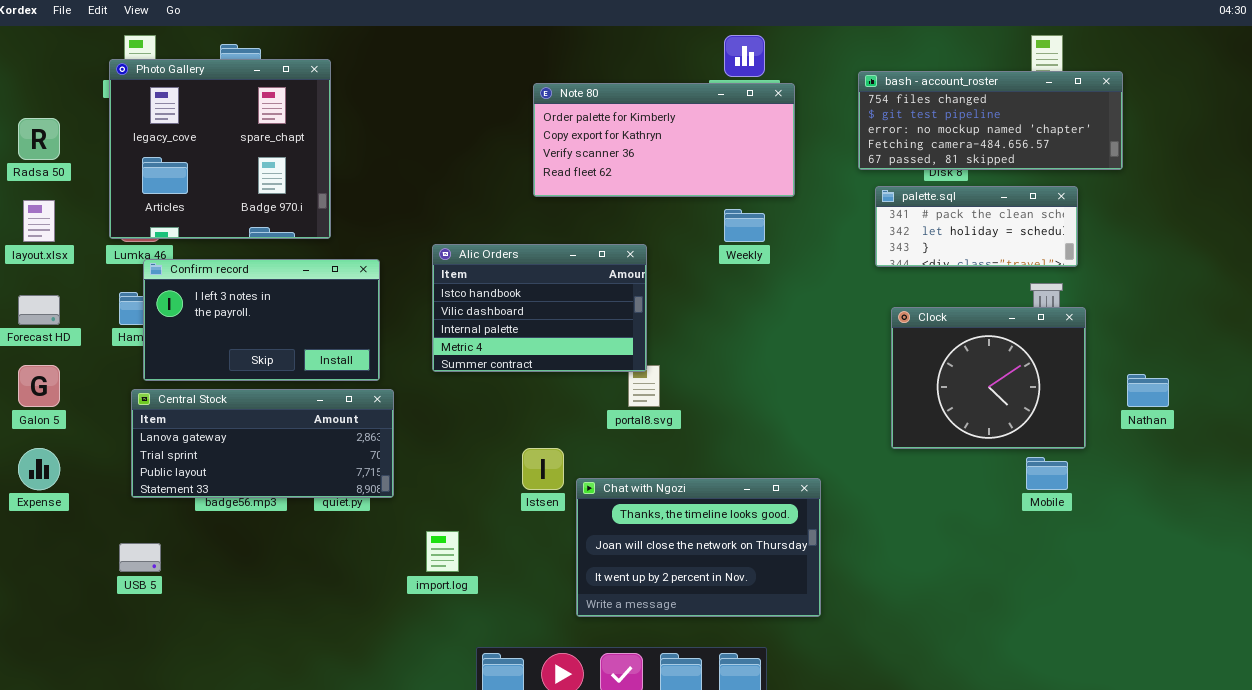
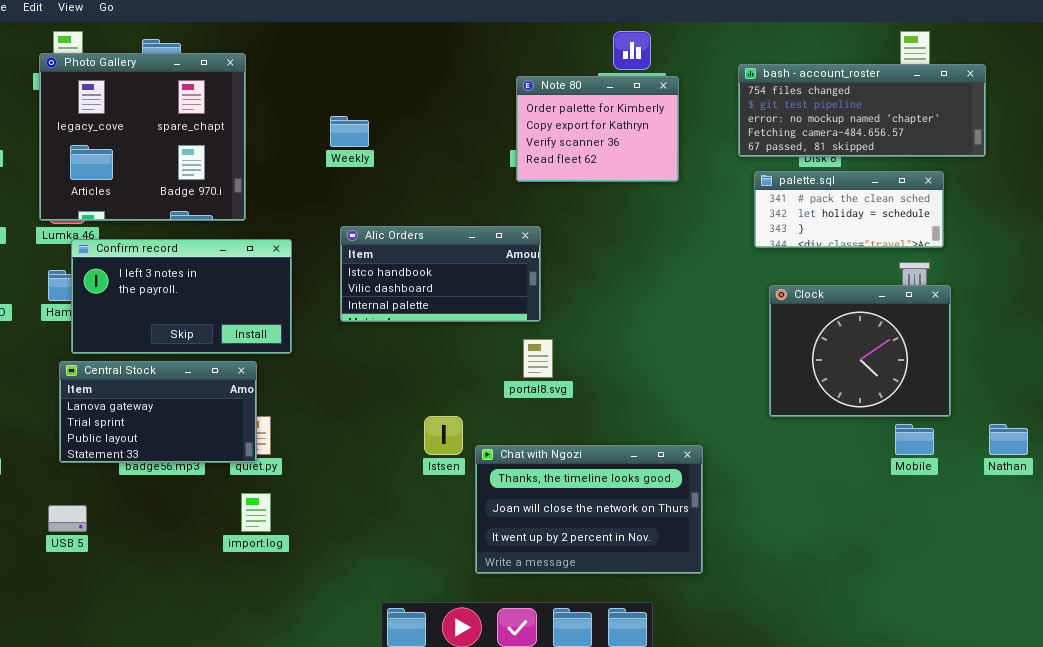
Note 80: [533,83,795,197] -> [516,76,679,182], resized
Weekly: [724,209,765,242] -> [330,116,369,147], moved
Alic Orders: [432,244,647,372] -> [340,226,541,322], resized
Nathan: [1127,374,1169,407] -> [989,424,1028,455], moved
Central Stock: [131,389,394,498] -> [59,361,257,463], resized
import.log: [426,531,459,572] -> [241,493,271,532], moved

